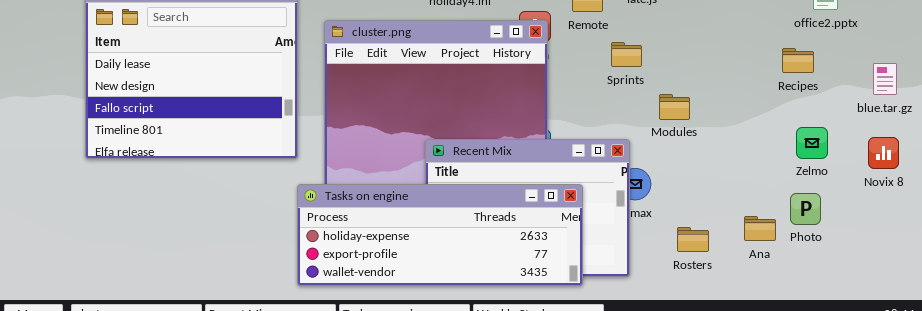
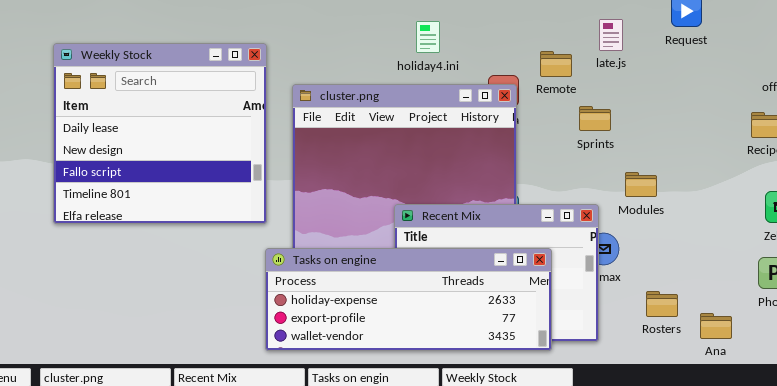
Modules: [659,94,690,120] -> [625,172,657,197], moved
Ana: [744,216,776,241] -> [700,313,732,339], moved

